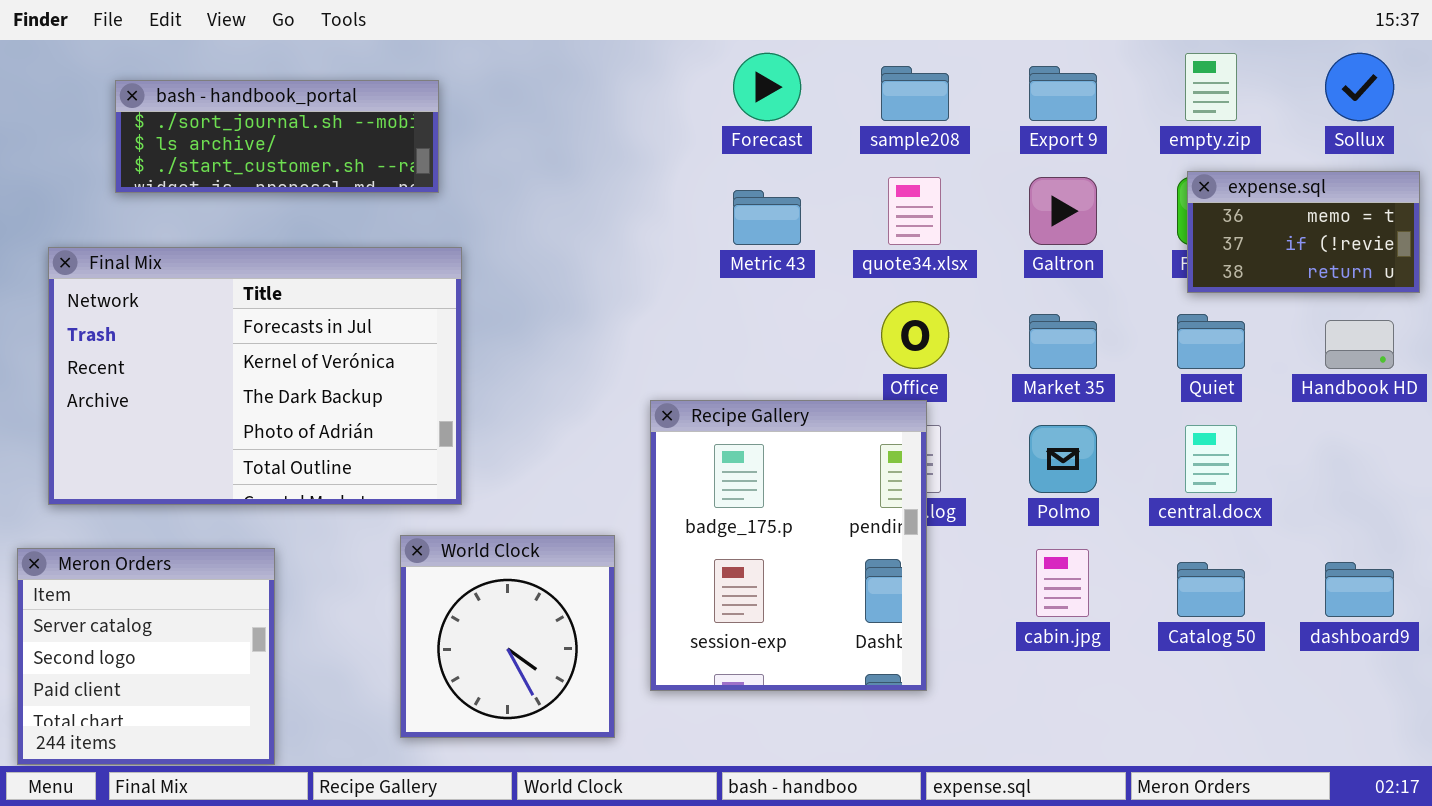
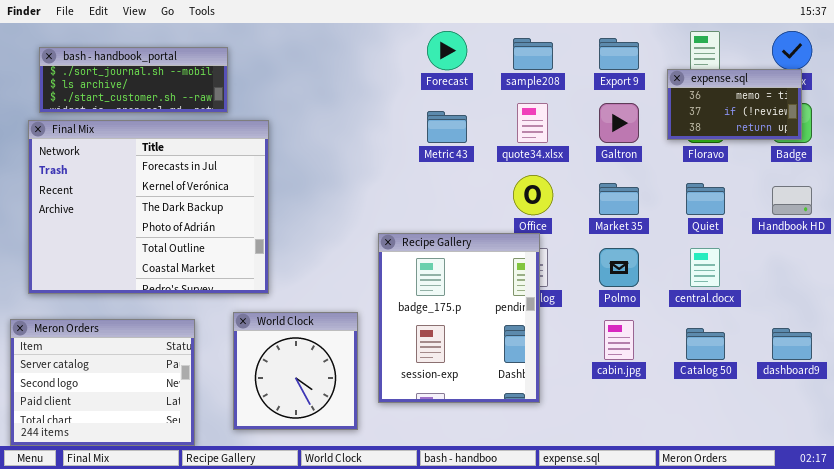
bash - handbook_portal: [115,80,439,193] -> [39,47,228,113], moved
expense.sql: [1187,171,1420,293] -> [667,69,802,140], moved
Final Mix: [48,247,462,505] -> [28,120,269,294], resized
Meron Orders: [17,548,275,765] -> [10,319,195,446], resized

